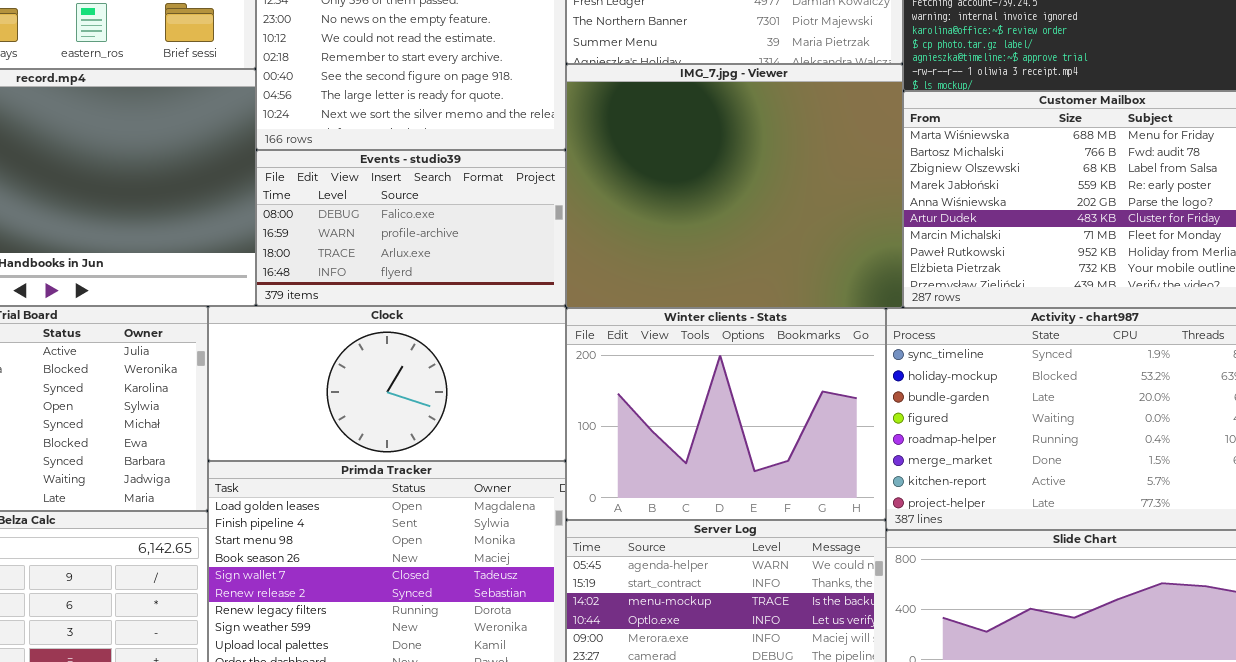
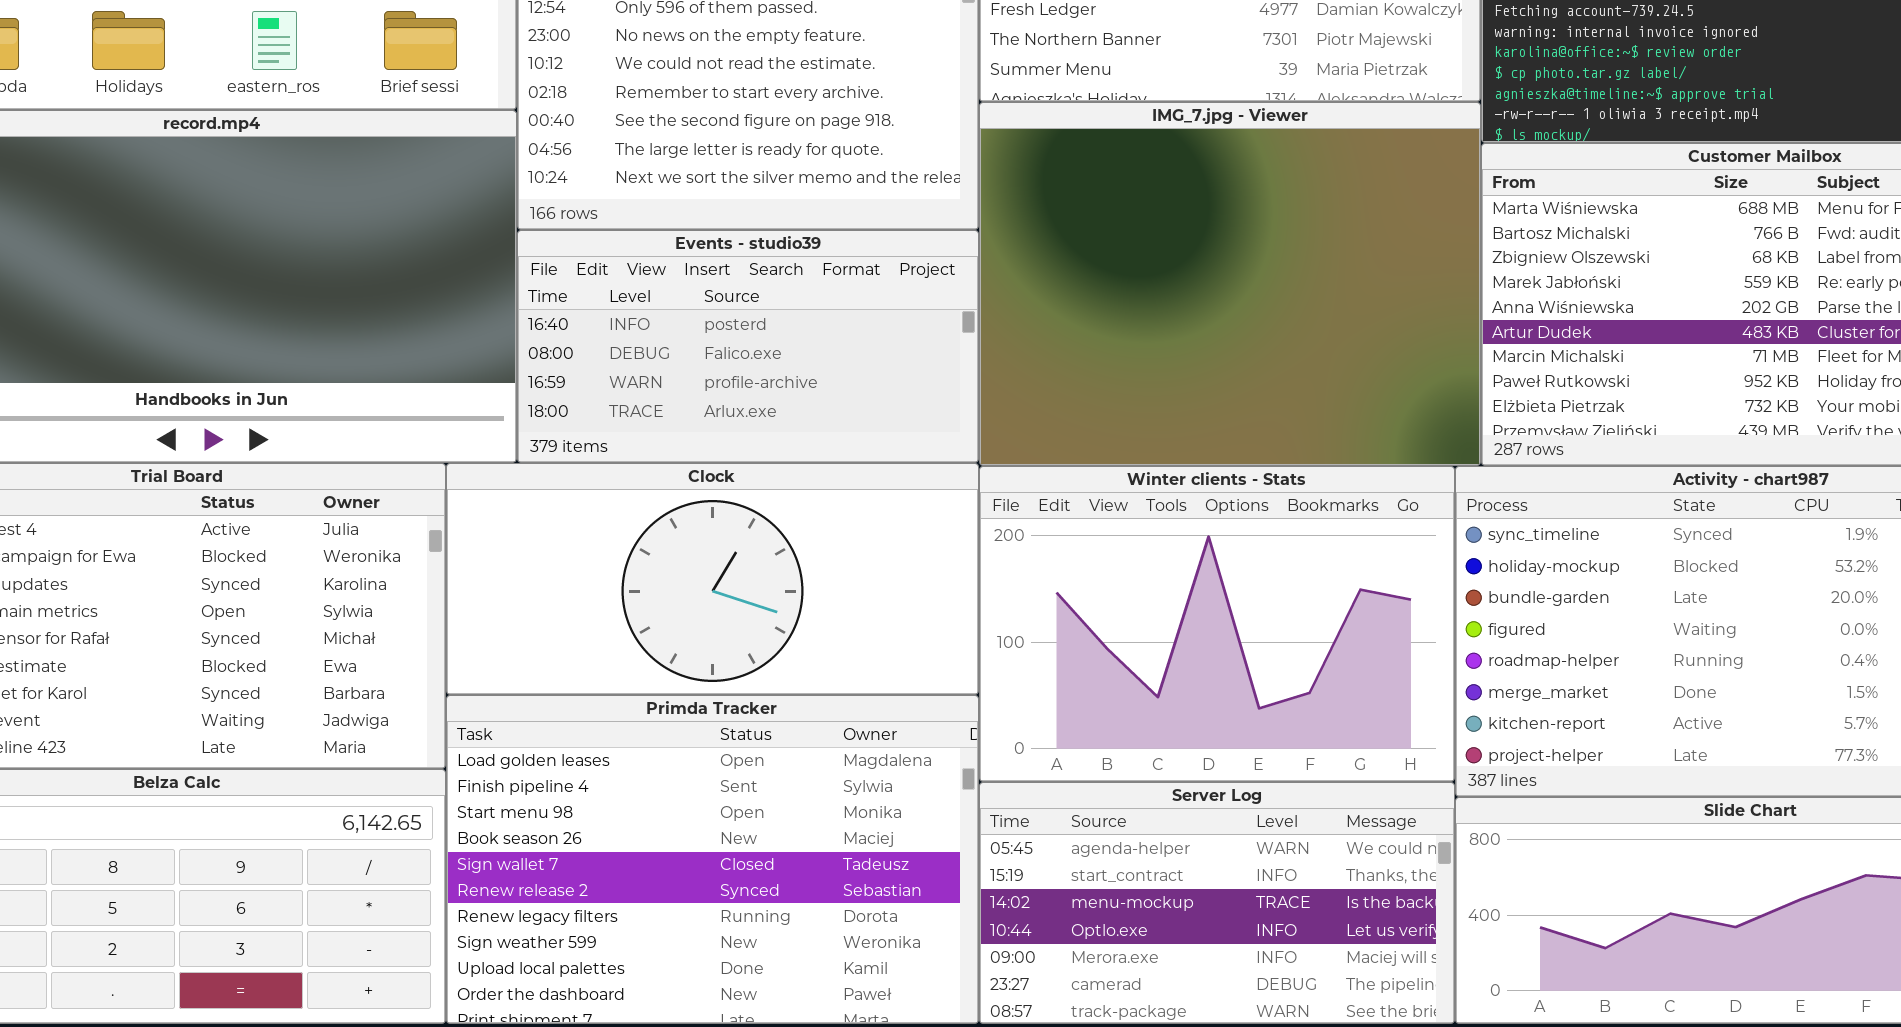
Events - studio39: [256,150,566,306] -> [517,230,979,463], scrolled up 1 row

